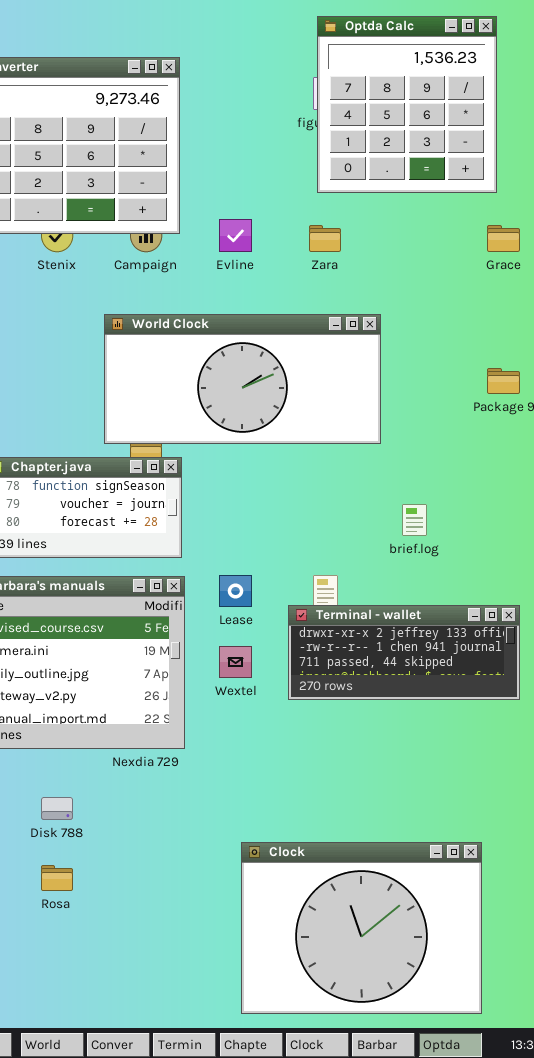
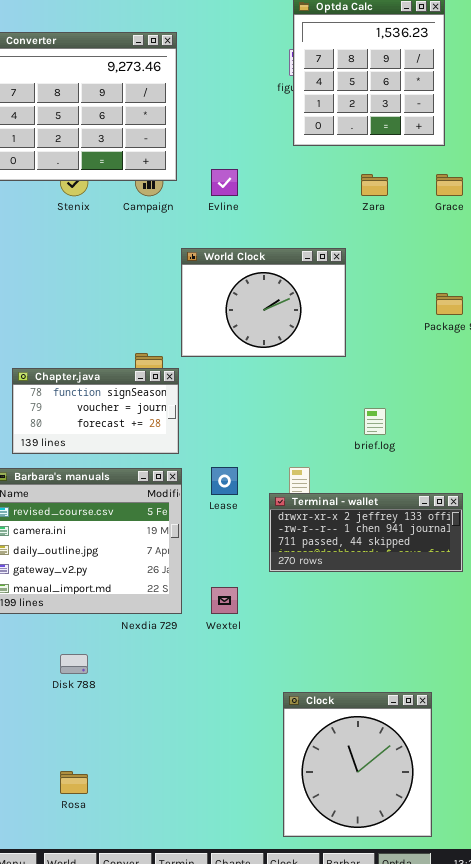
Zara: [309,225,341,252] -> [361,174,388,196], moved
World Clock: [104,314,381,444] -> [181,248,346,357], resized
Wextel: [219,646,252,678] -> [211,587,238,614], moved
Clock: [241,842,482,1014] -> [283,692,432,837], resized
Rosa: [41,865,73,891] -> [60,771,88,794], moved

